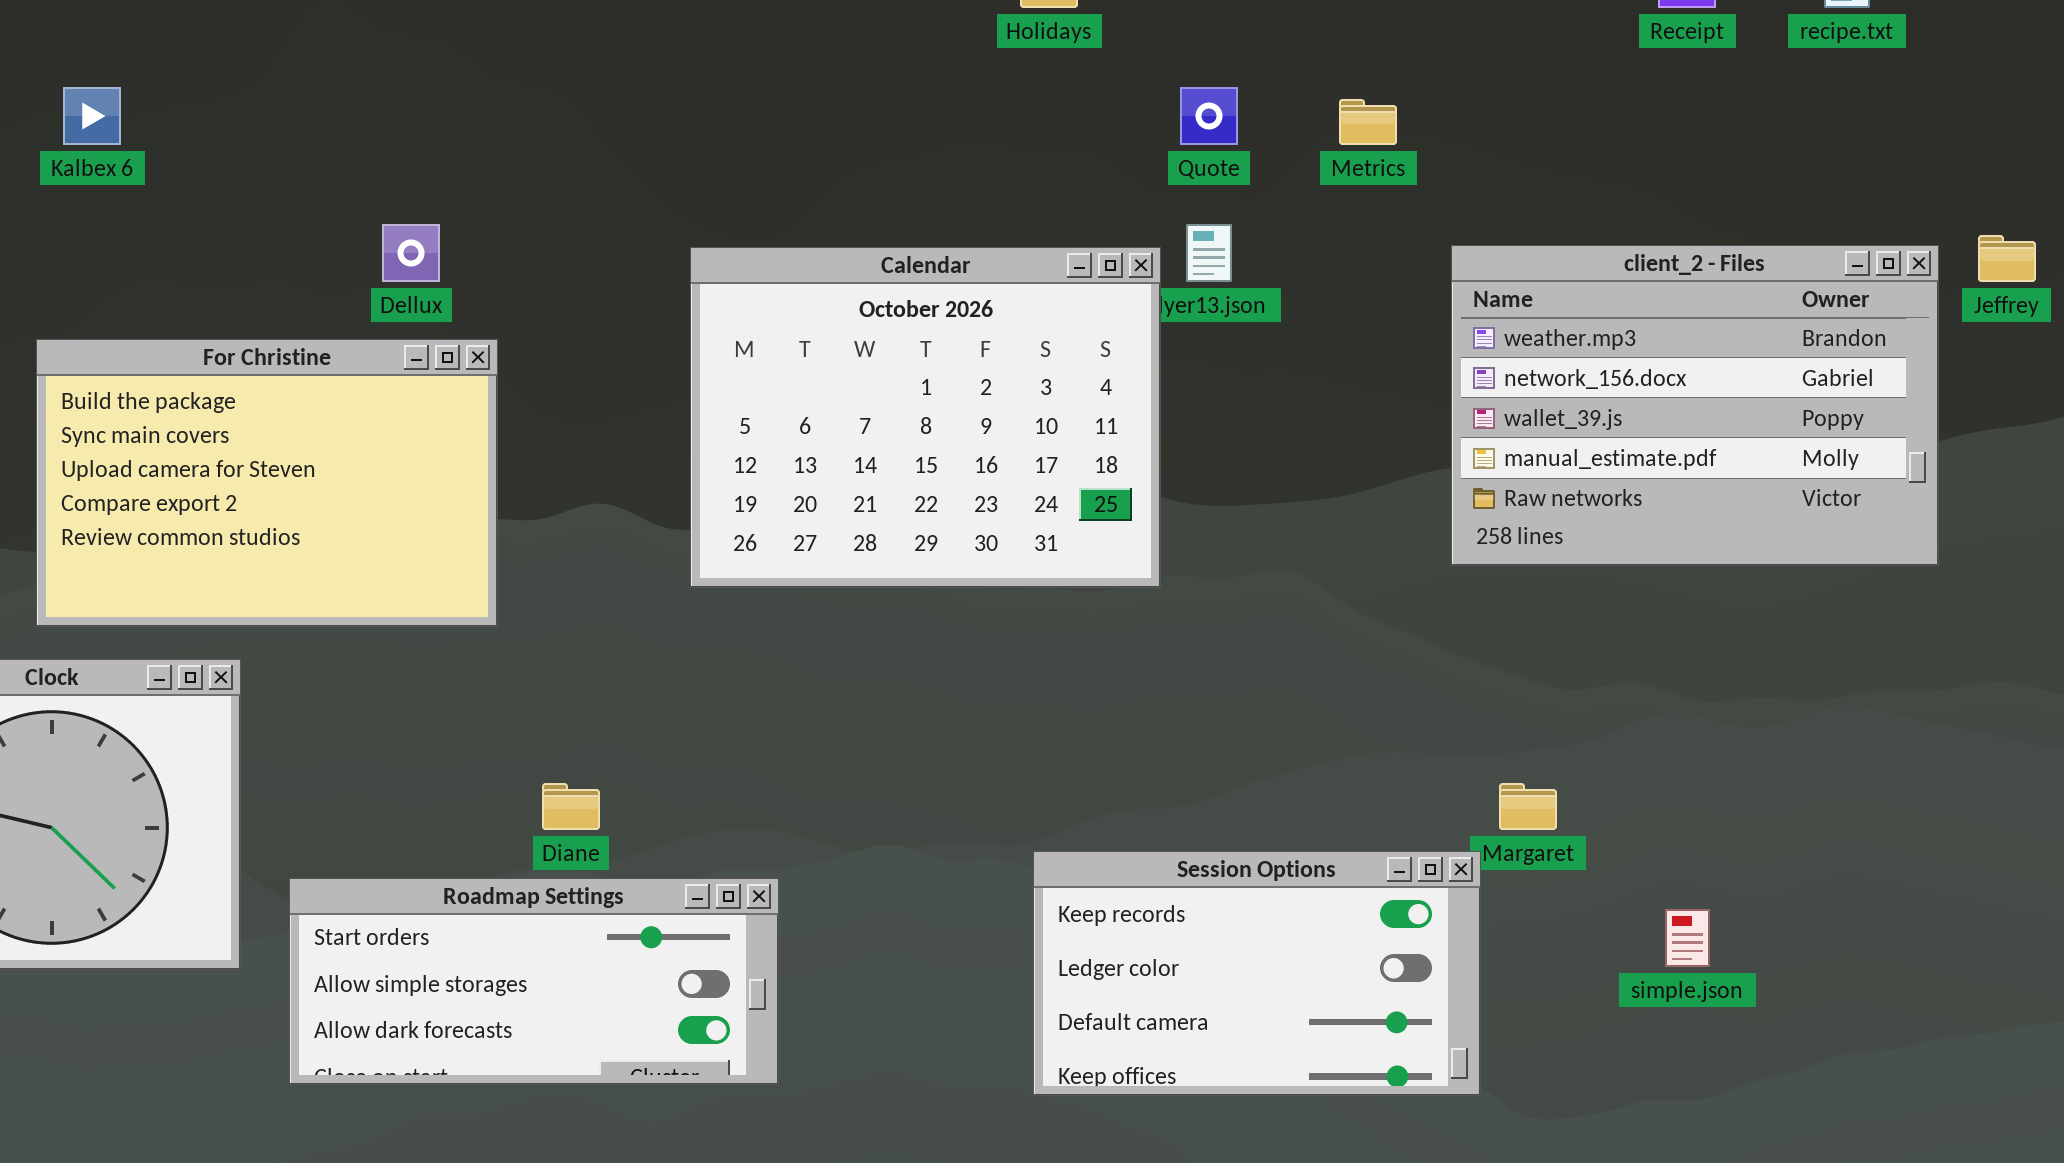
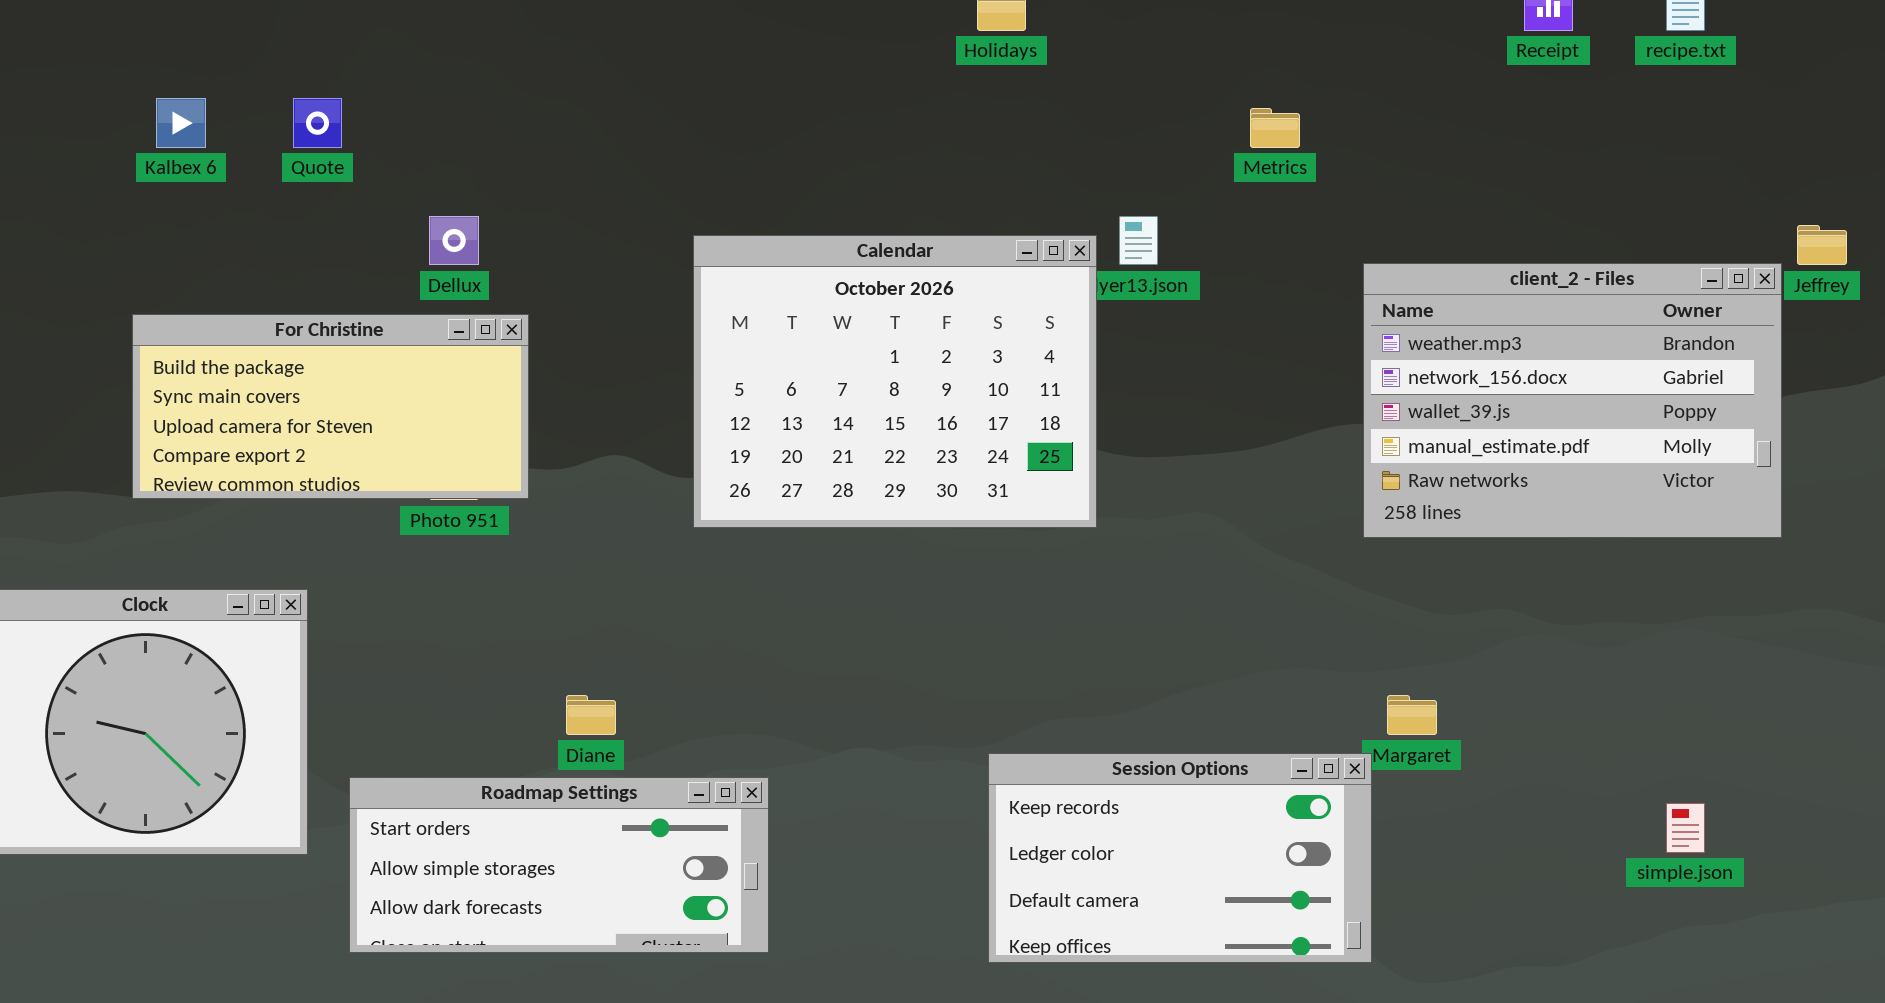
Quote: [1180,87,1238,145] -> [293,98,342,148], moved
client_2 - Files: [1451,245,1939,566] -> [1363,263,1782,538], moved
For Christine: [36,339,498,627] -> [132,314,529,499], resized
simple.json: [1665,909,1710,967] -> [1666,803,1705,853], moved

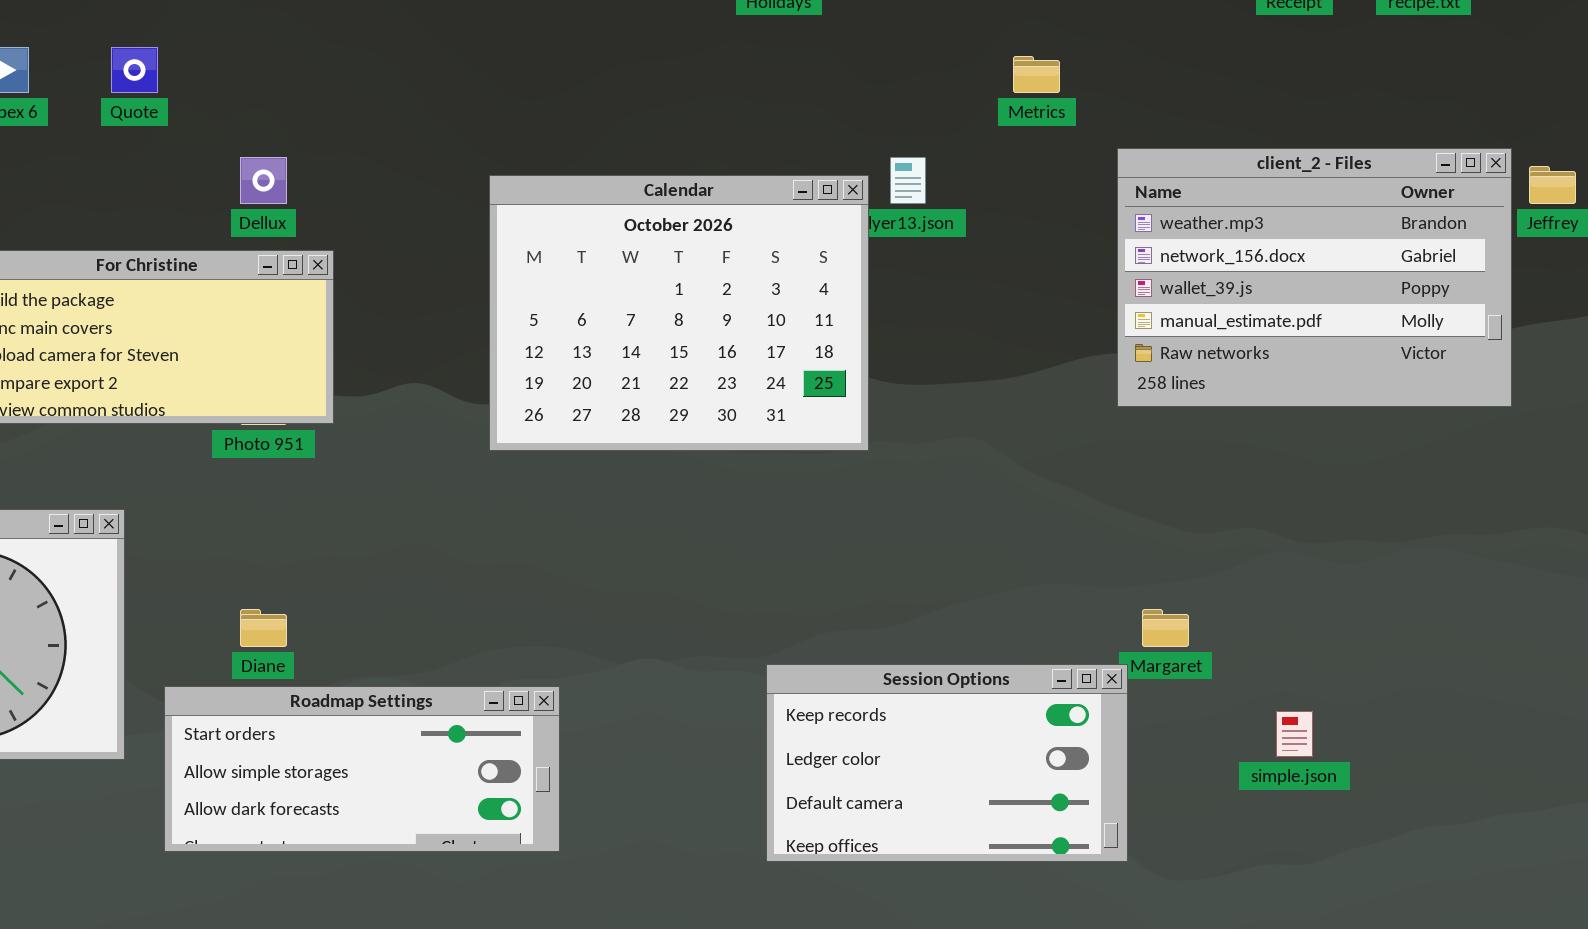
client_2 - Files: [1363,263,1782,538] -> [1117,148,1512,407], moved
Diane: [566,695,616,735] -> [240,609,287,647], moved
simple.json: [1666,803,1705,853] -> [1276,711,1313,757], moved

